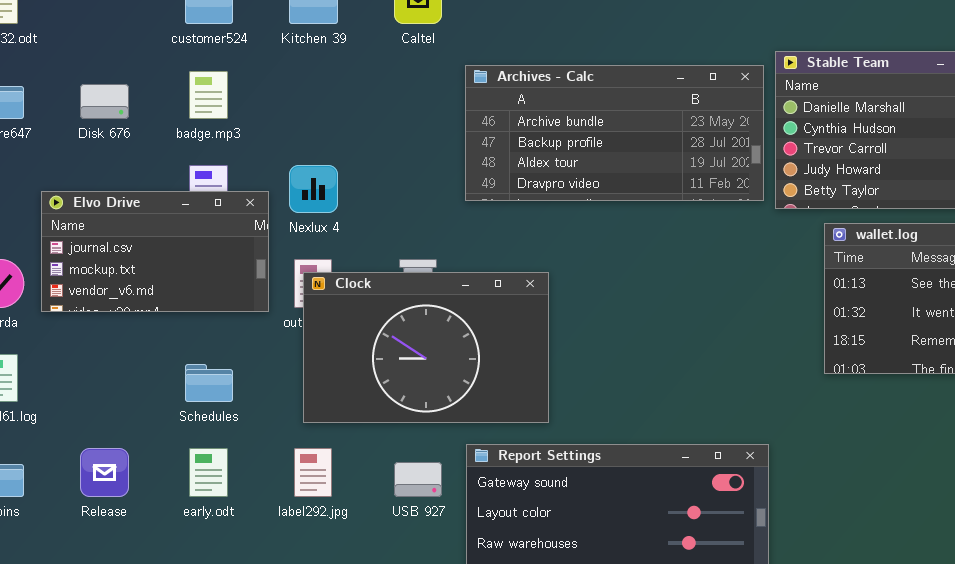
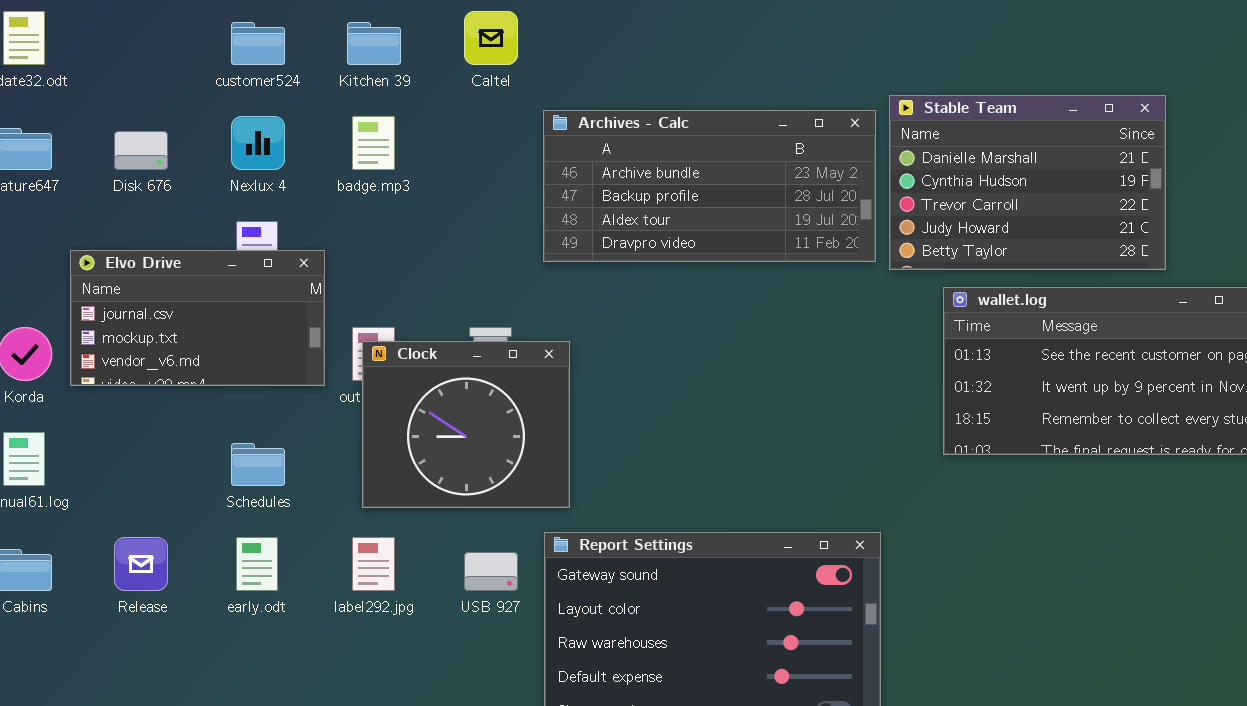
badge.mp3: [189,71,228,119] -> [352,116,395,170], moved
Nexlux 4: [289,165,338,213] -> [231,116,285,170], moved
Clock: [303,272,549,423] -> [362,341,570,508], resized

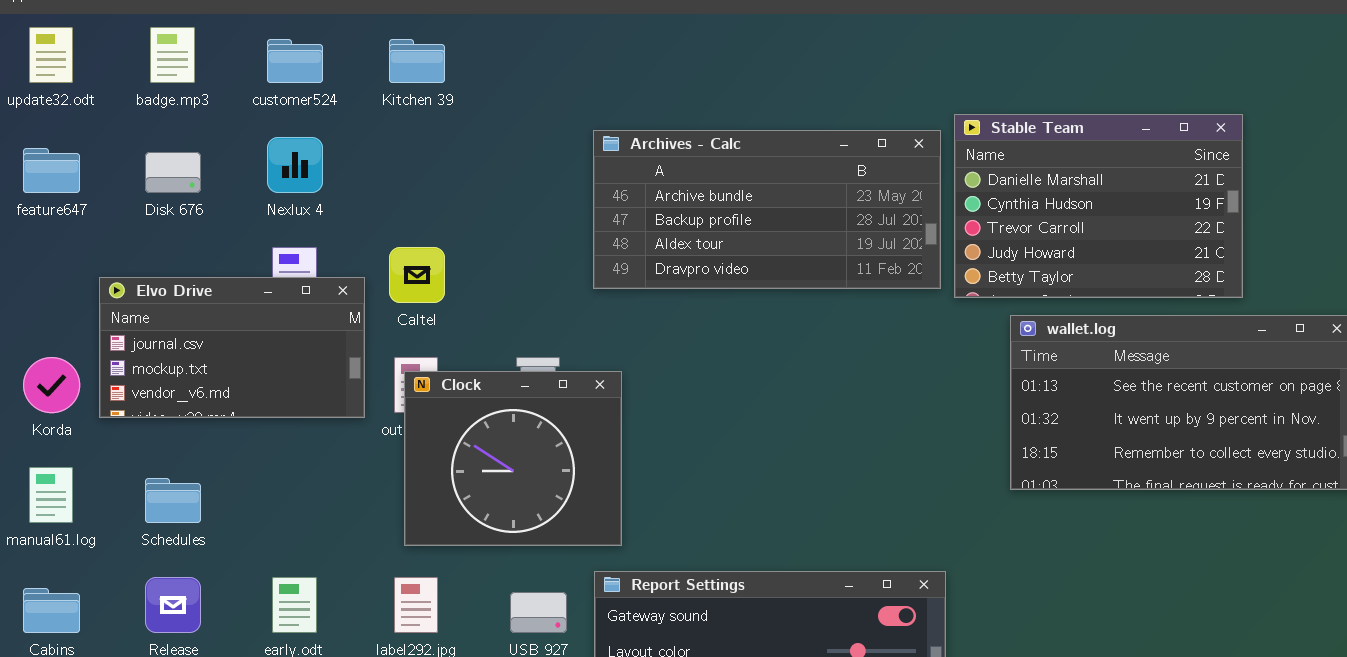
Caltel: [464,11,518,65] -> [389,247,445,303], moved
badge.mp3: [352,116,395,170] -> [150,27,195,83], moved
Schedules: [231,443,285,486] -> [145,478,201,523], moved

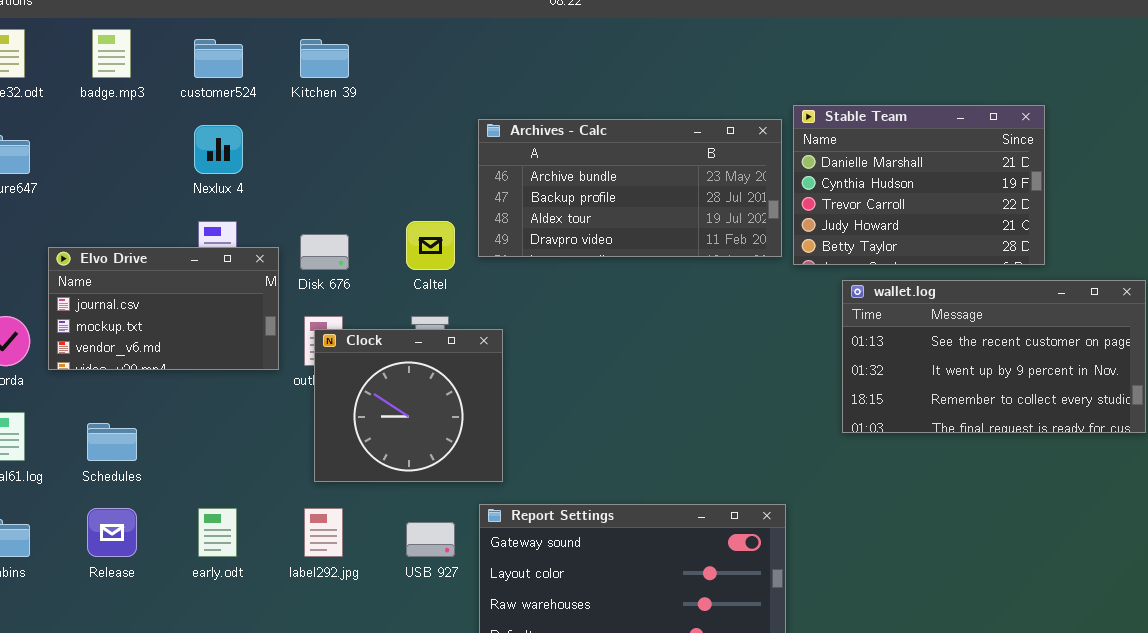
Disk 676: [145,152,201,193] -> [300,234,349,270], moved
Caltel: [389,247,445,303] -> [406,221,455,270], moved

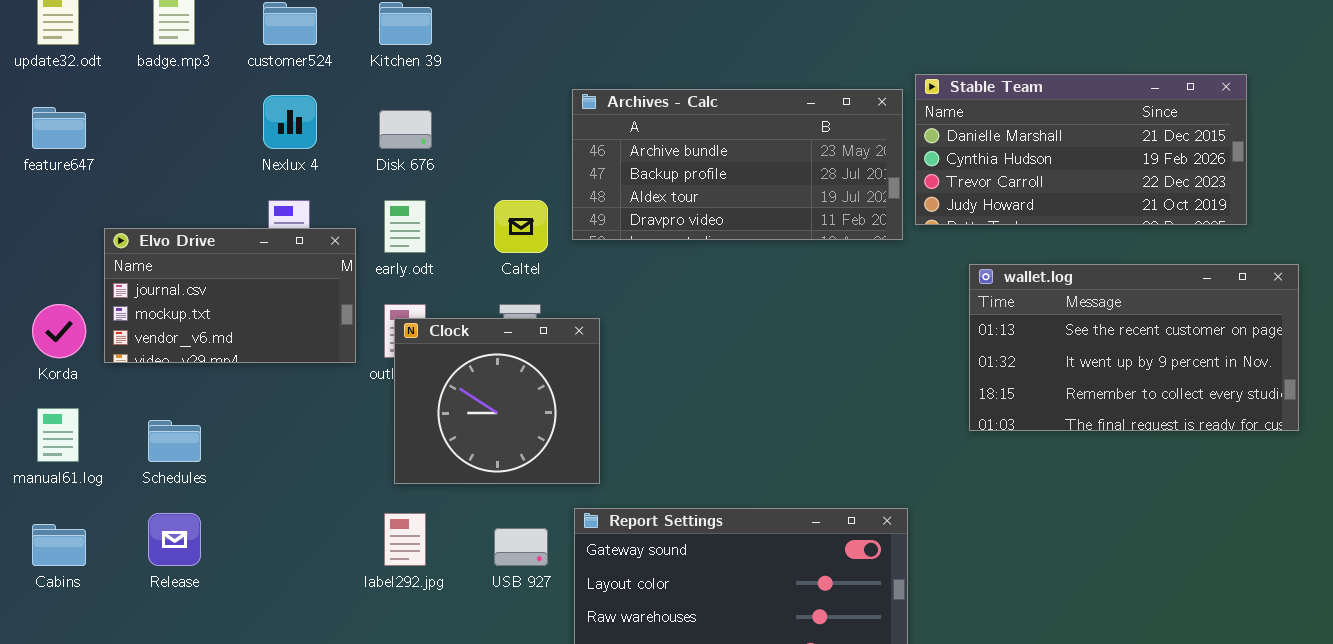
Stable Team: [793,105,1045,265] -> [915,74,1247,225], resized
Disk 676: [300,234,349,270] -> [379,110,432,149], moved
early.odt: [198,508,237,557] -> [384,200,426,253], moved

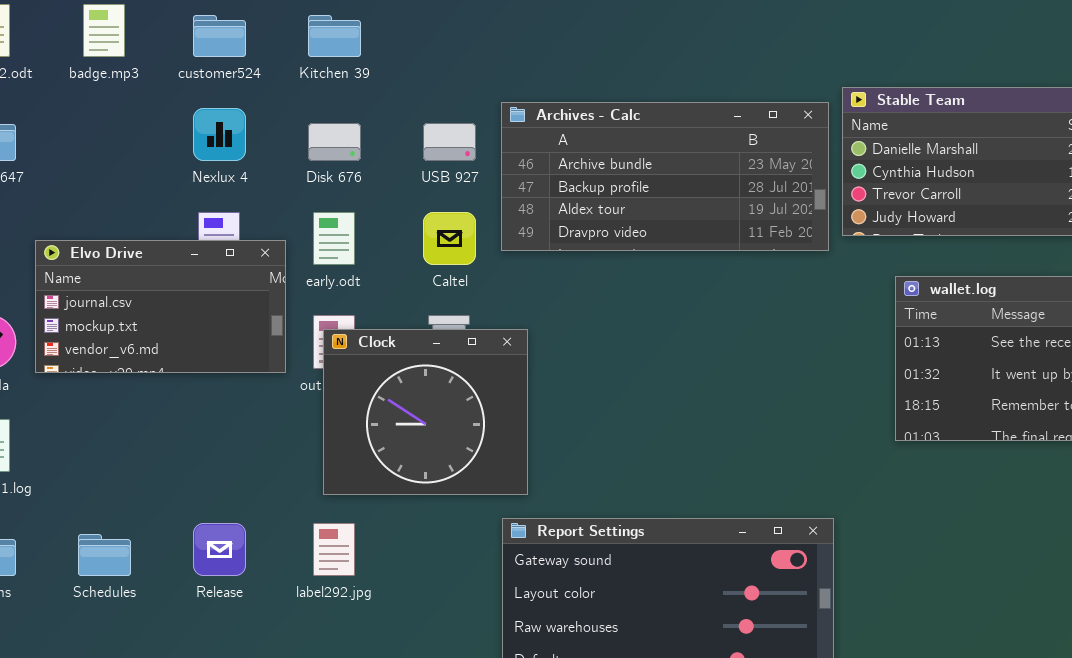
Schedules: [148,420,201,462] -> [78,534,131,576], moved
Release: [148,513,201,566] -> [193,523,246,576], moved
USB 927: [494,528,548,566] -> [423,123,476,161], moved

